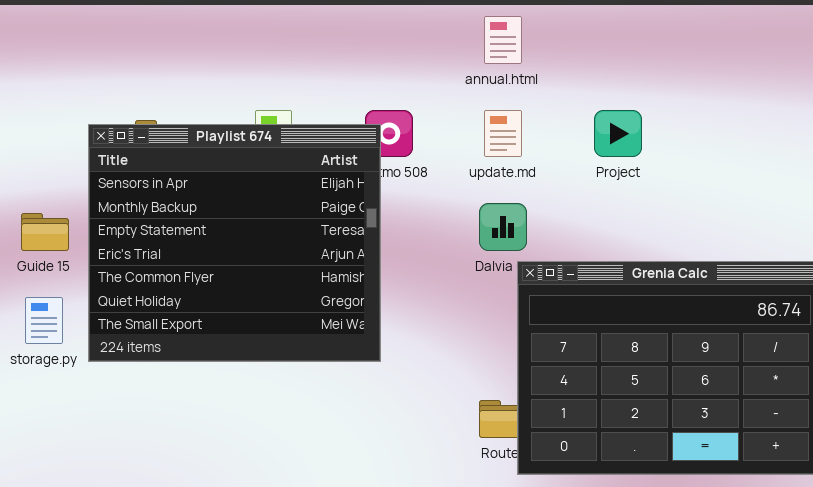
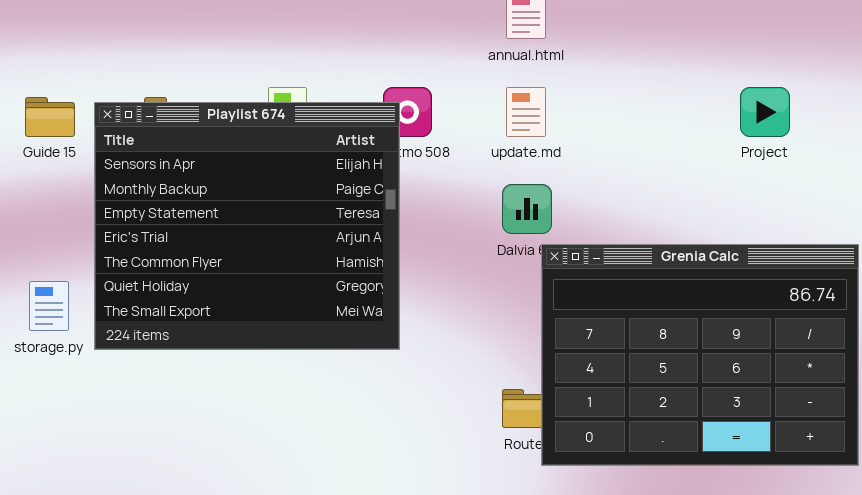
Project: [594,110,642,157] -> [740,87,790,137], moved
Guide 15: [21,213,69,251] -> [25,97,75,137], moved

